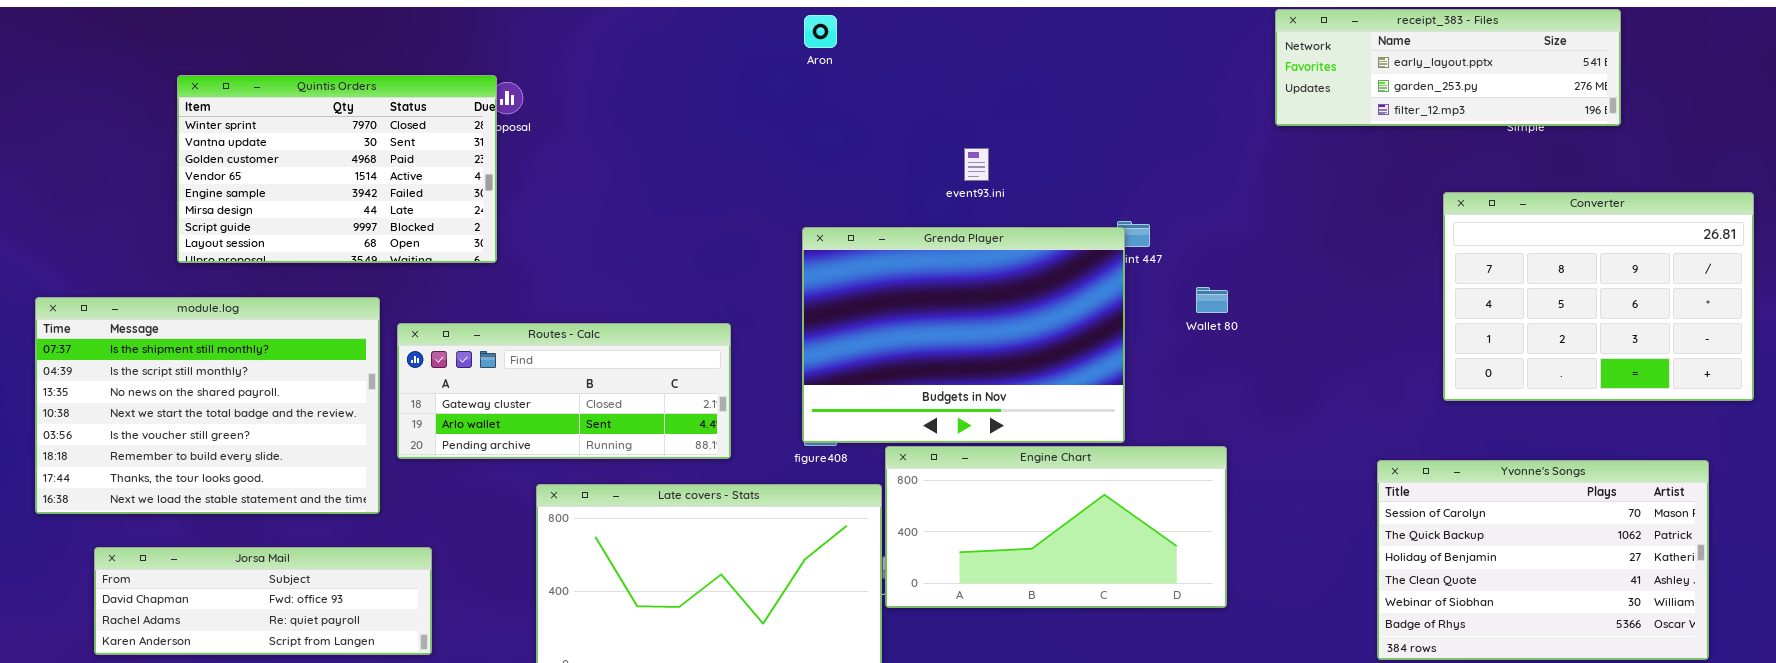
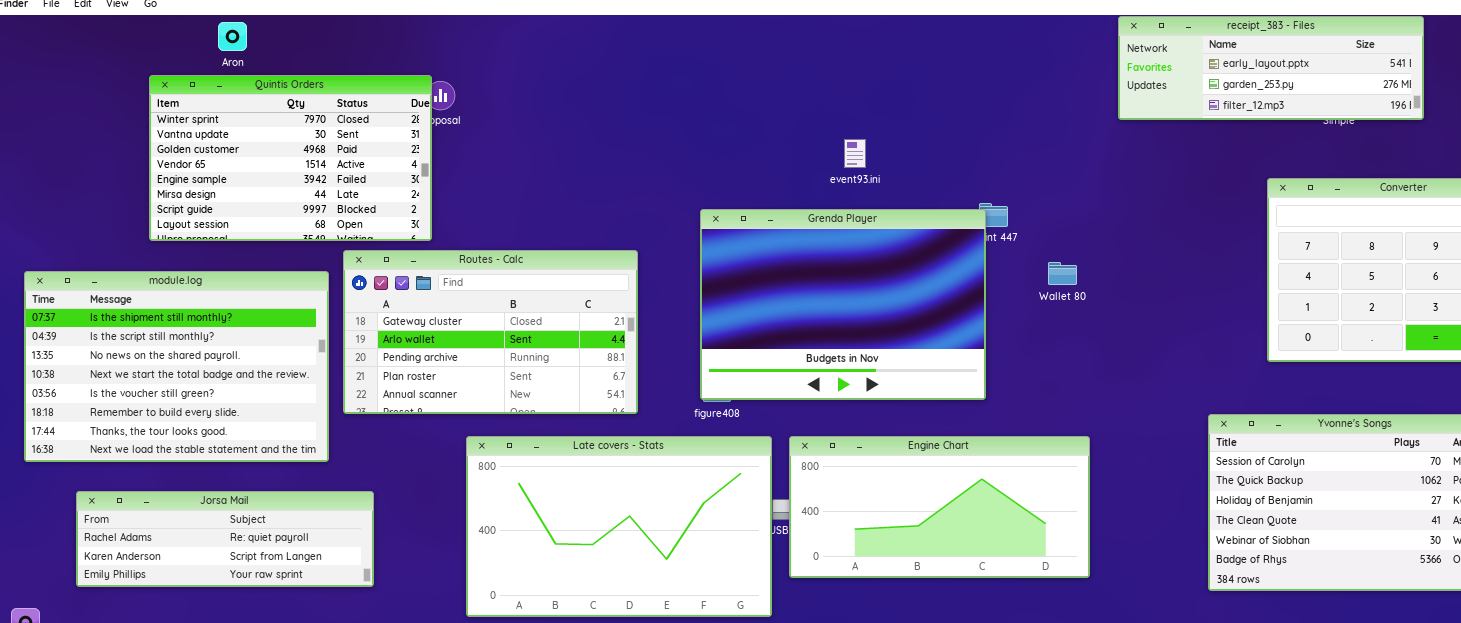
Aron: [804,15,837,48] -> [218,22,247,51], moved
Routes - Calc: [397,323,731,459] -> [343,250,638,414], resized
Engine Chart: [885,446,1227,608] -> [789,436,1090,578], moved
Jorsa Mail: [94,547,432,655] -> [76,491,374,587], scrolled down 1 row

